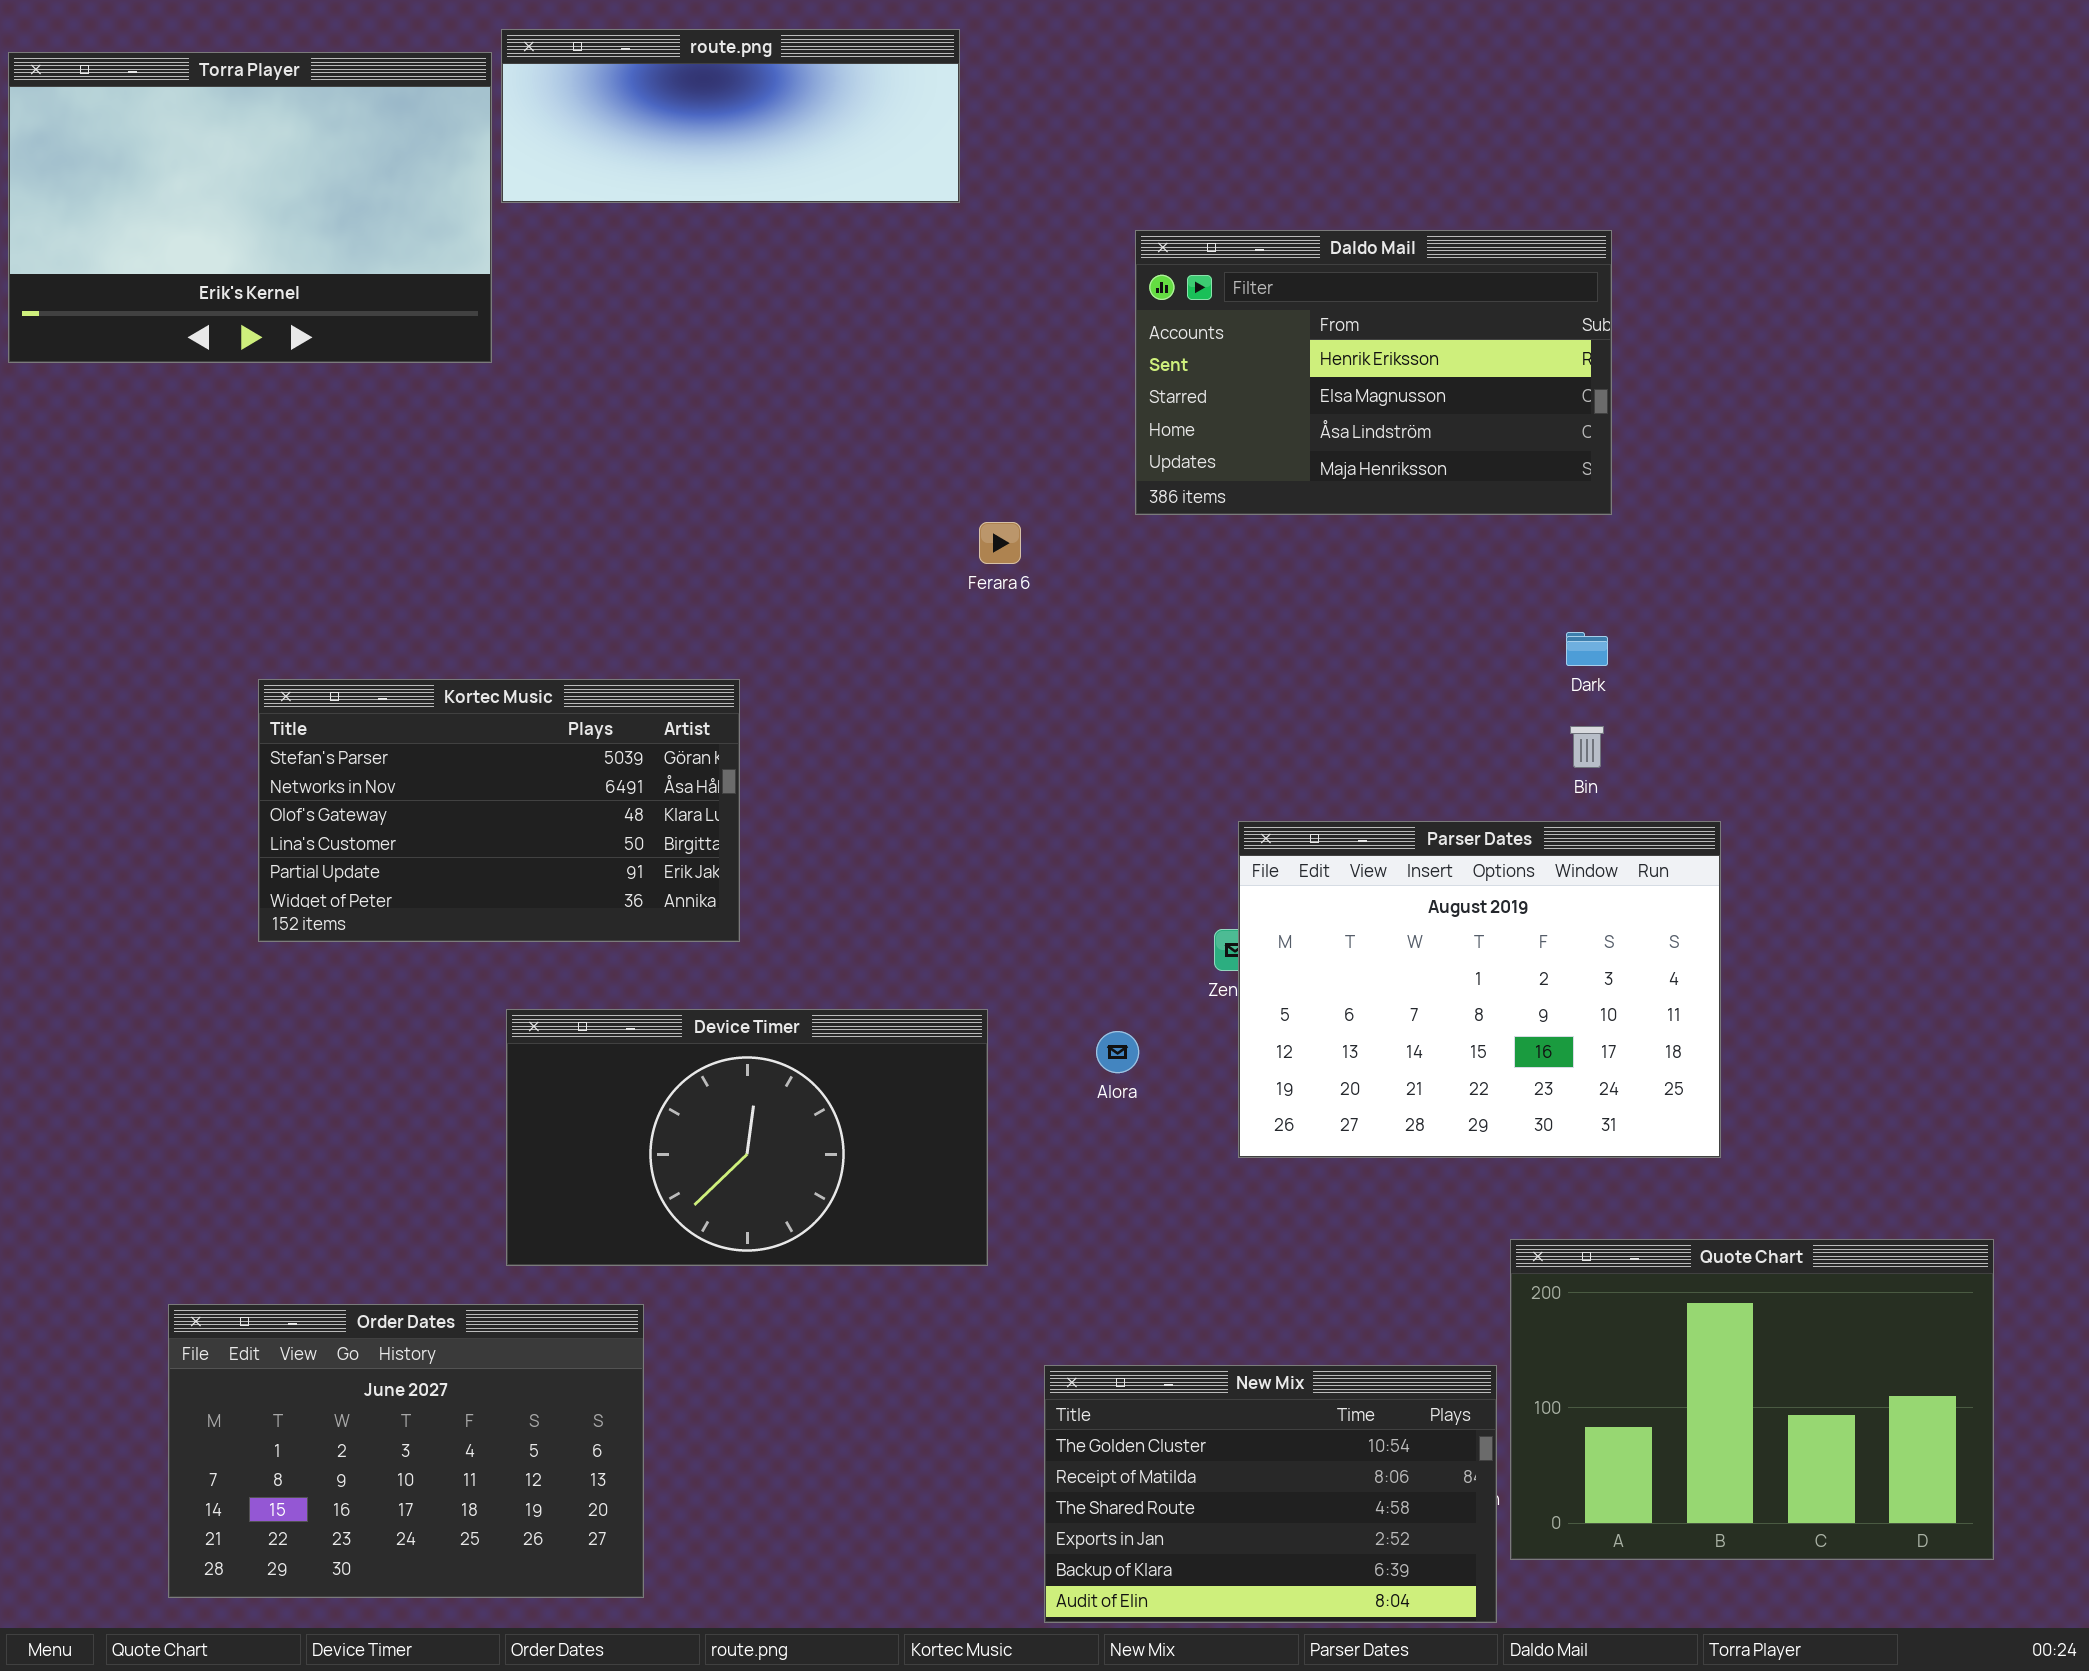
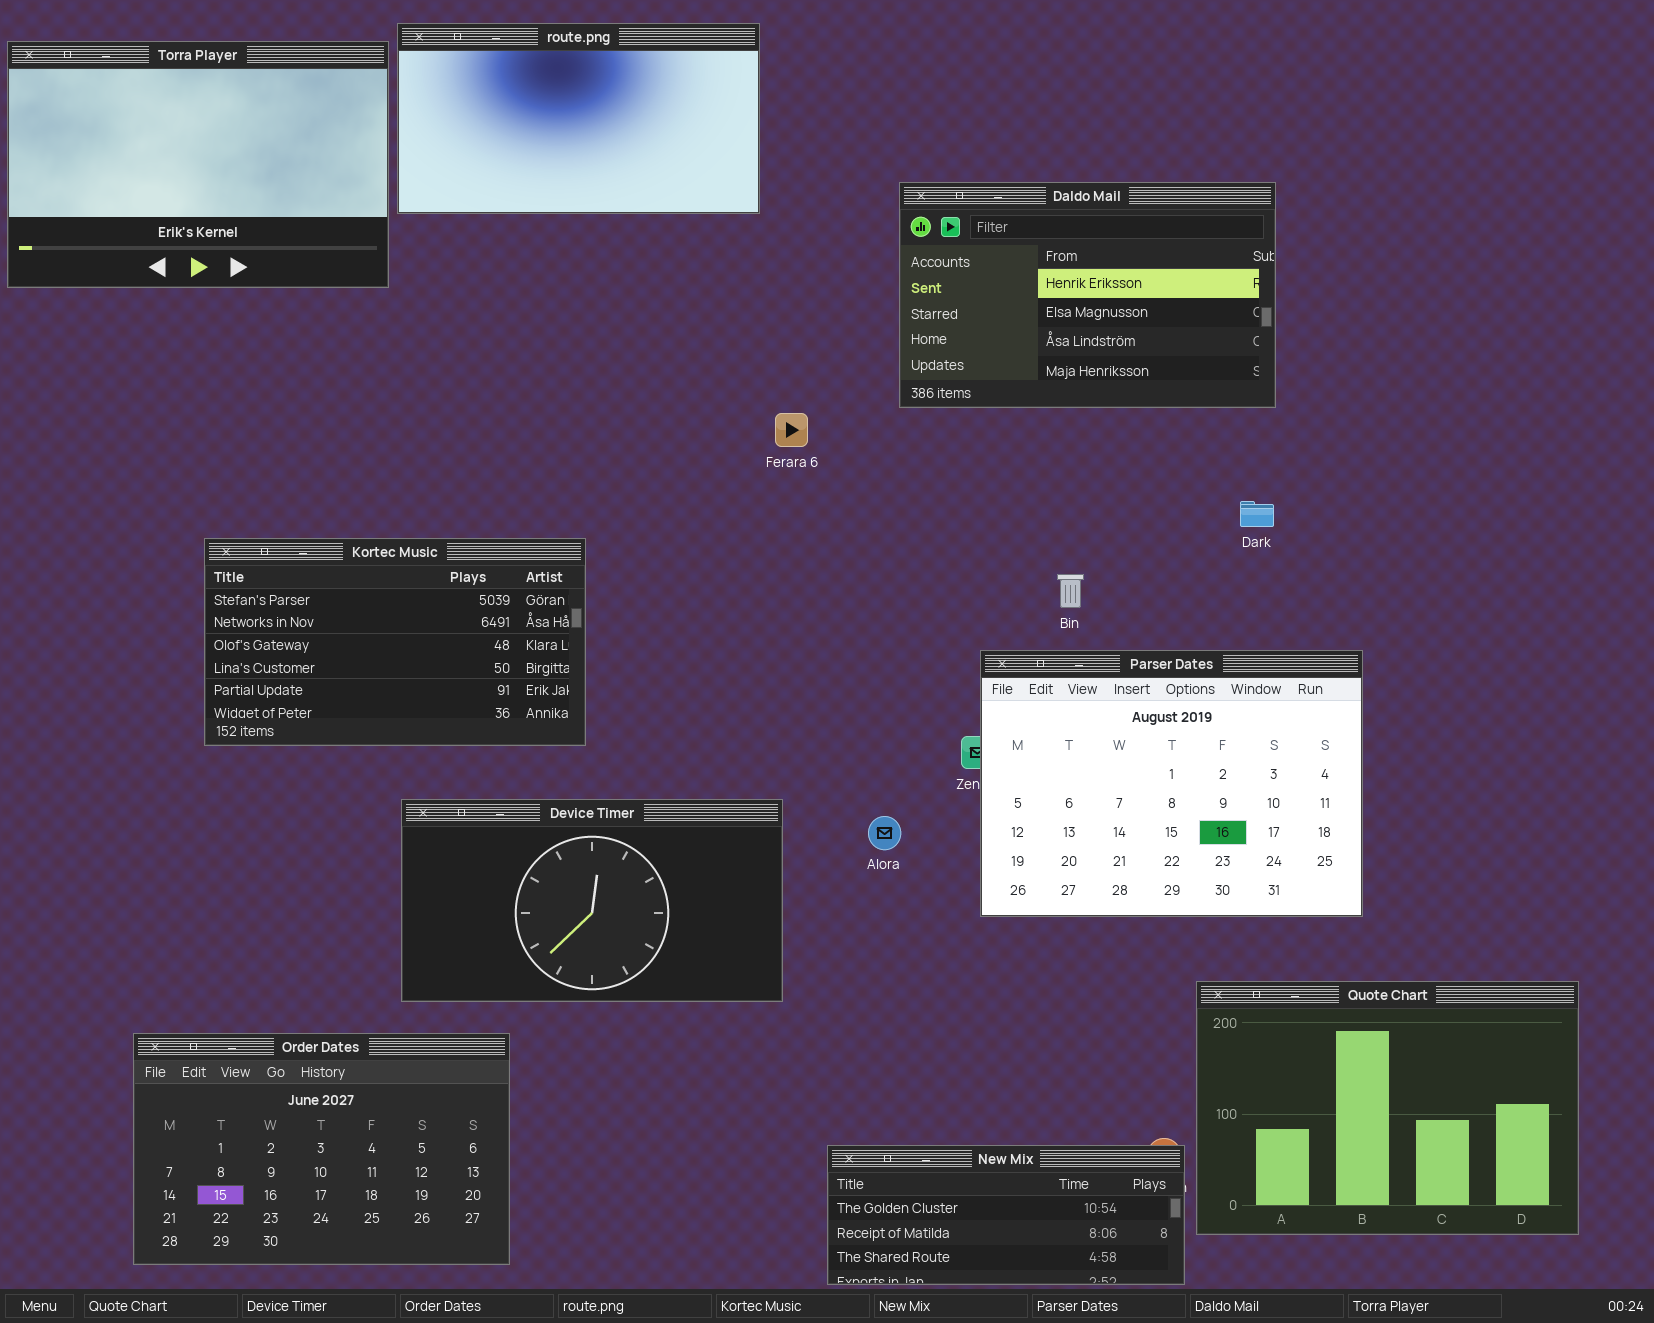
route.png: [501,29,960,203] -> [397,23,760,214], resized
Bin: [1570,726,1604,768] -> [1057,574,1084,608], moved
New Mix: [1044,1365,1497,1623] -> [827,1145,1185,1285], resized

